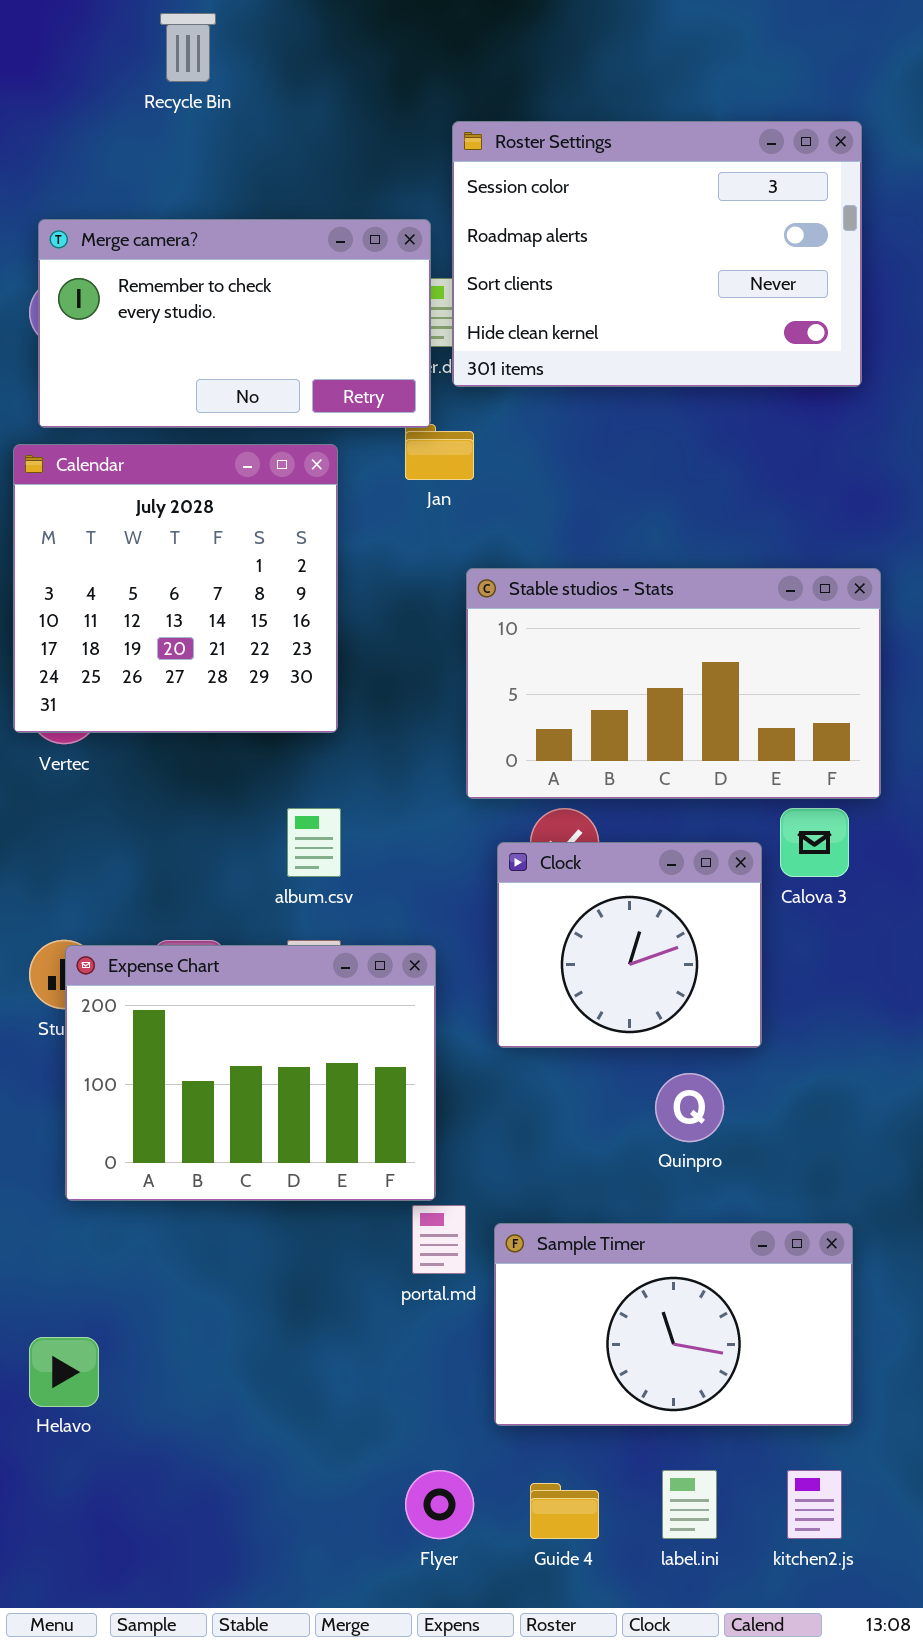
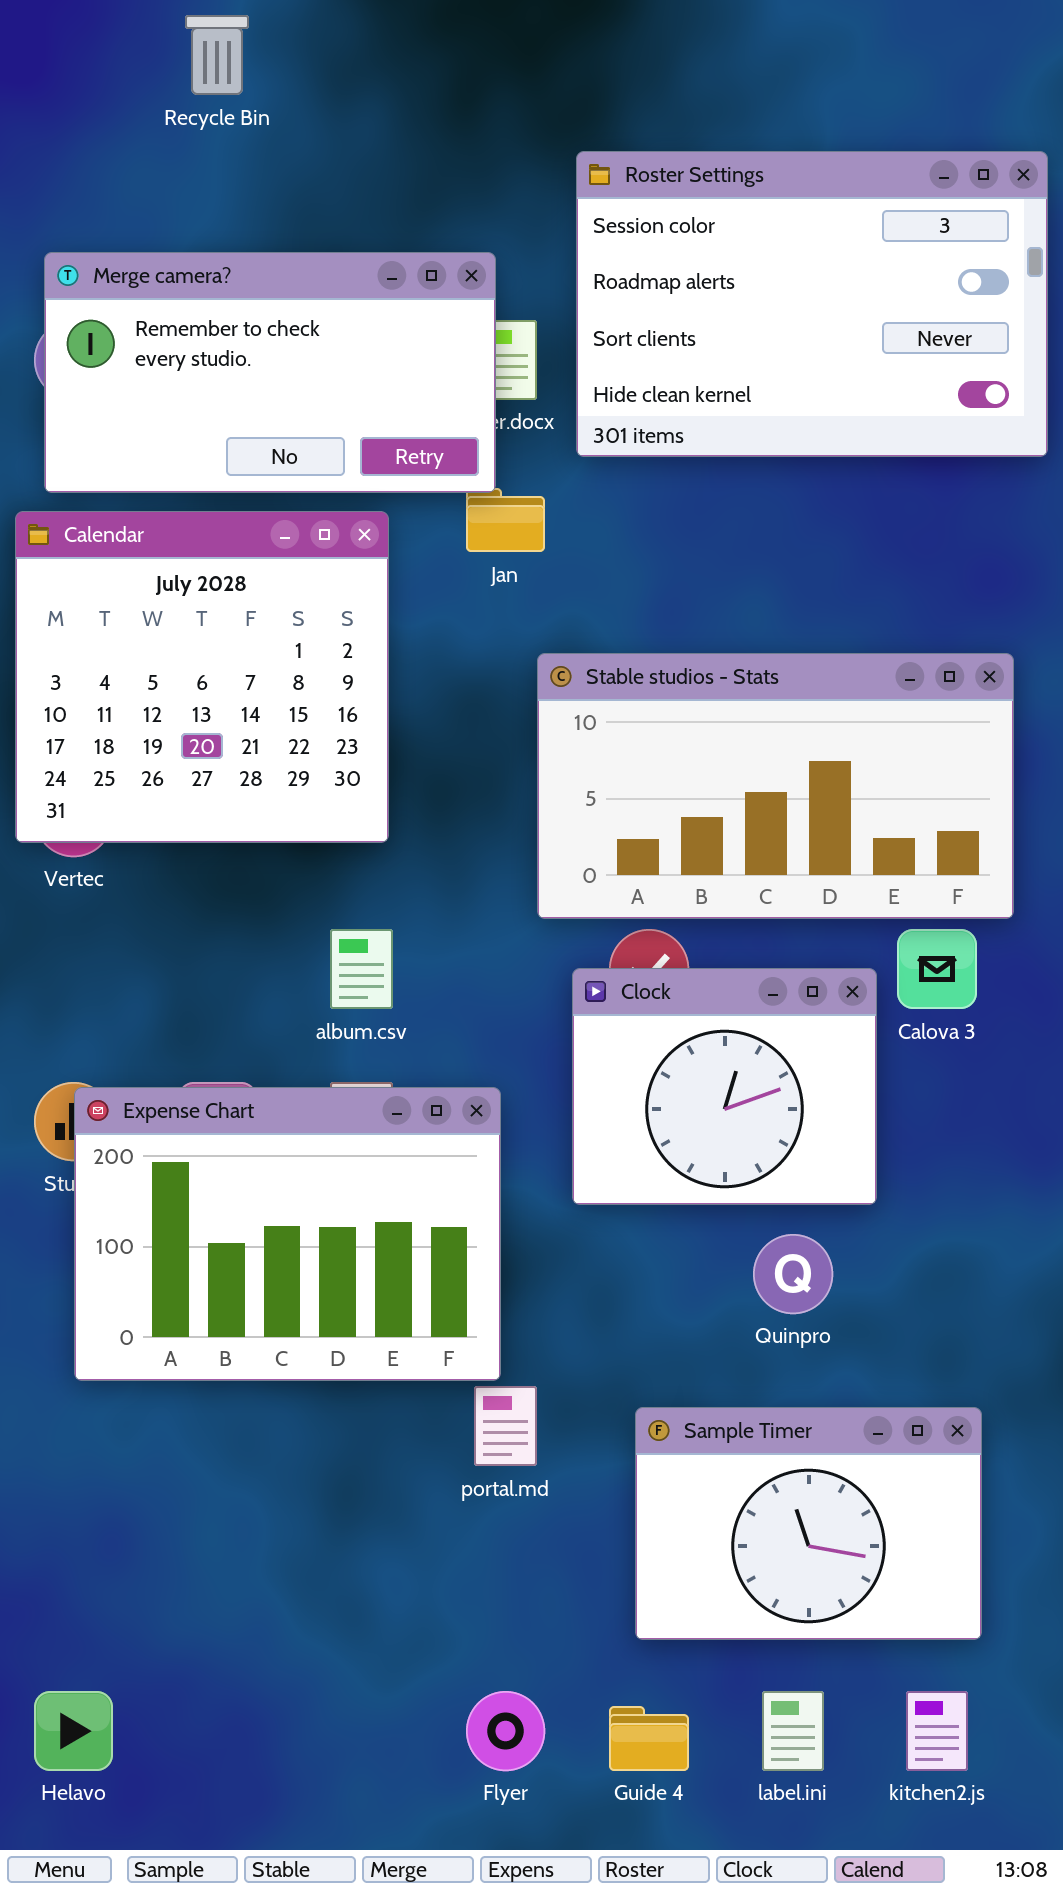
Roster Settings: [452,121,862,387] -> [576,151,1048,457], moved
Sample Timer: [494,1223,853,1426] -> [635,1407,982,1640], resized
Helavo: [29,1337,99,1407] -> [34,1691,113,1771], moved

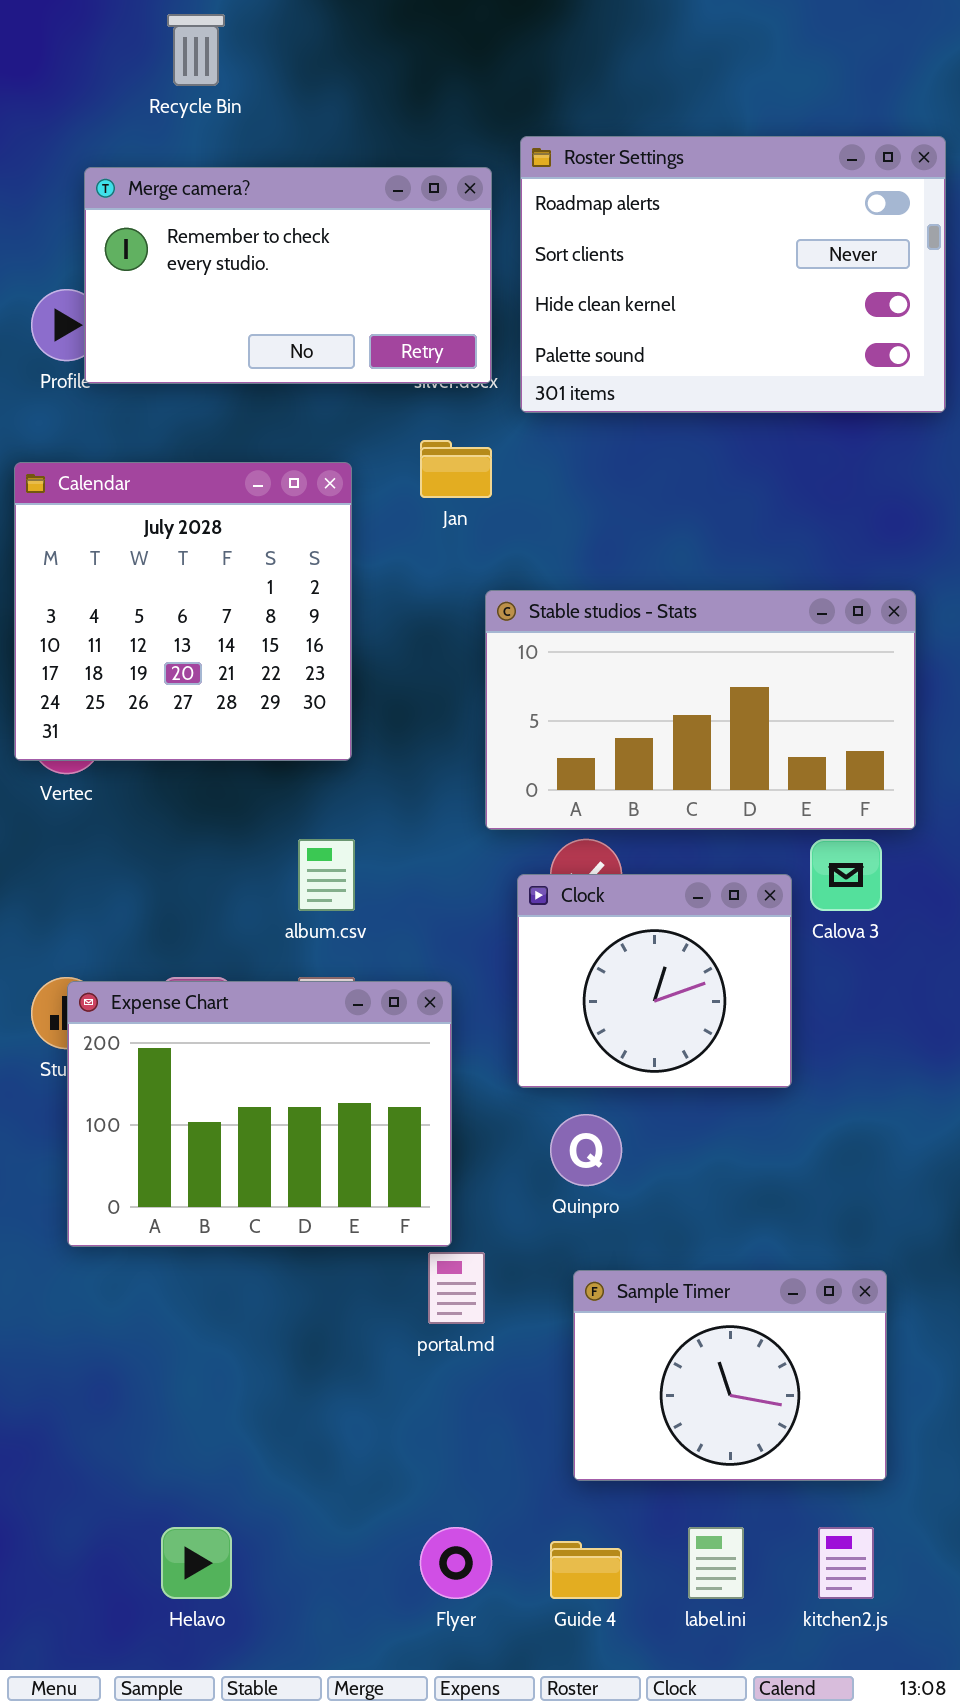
Roster Settings: [576,151,1048,457] -> [520,136,946,413], scrolled down 1 row
Merge camera?: [44,252,496,493] -> [84,167,492,384], moved
Quinpro: [753,1234,833,1314] -> [550,1114,622,1186], moved
Helavo: [34,1691,113,1771] -> [161,1527,232,1599], moved

